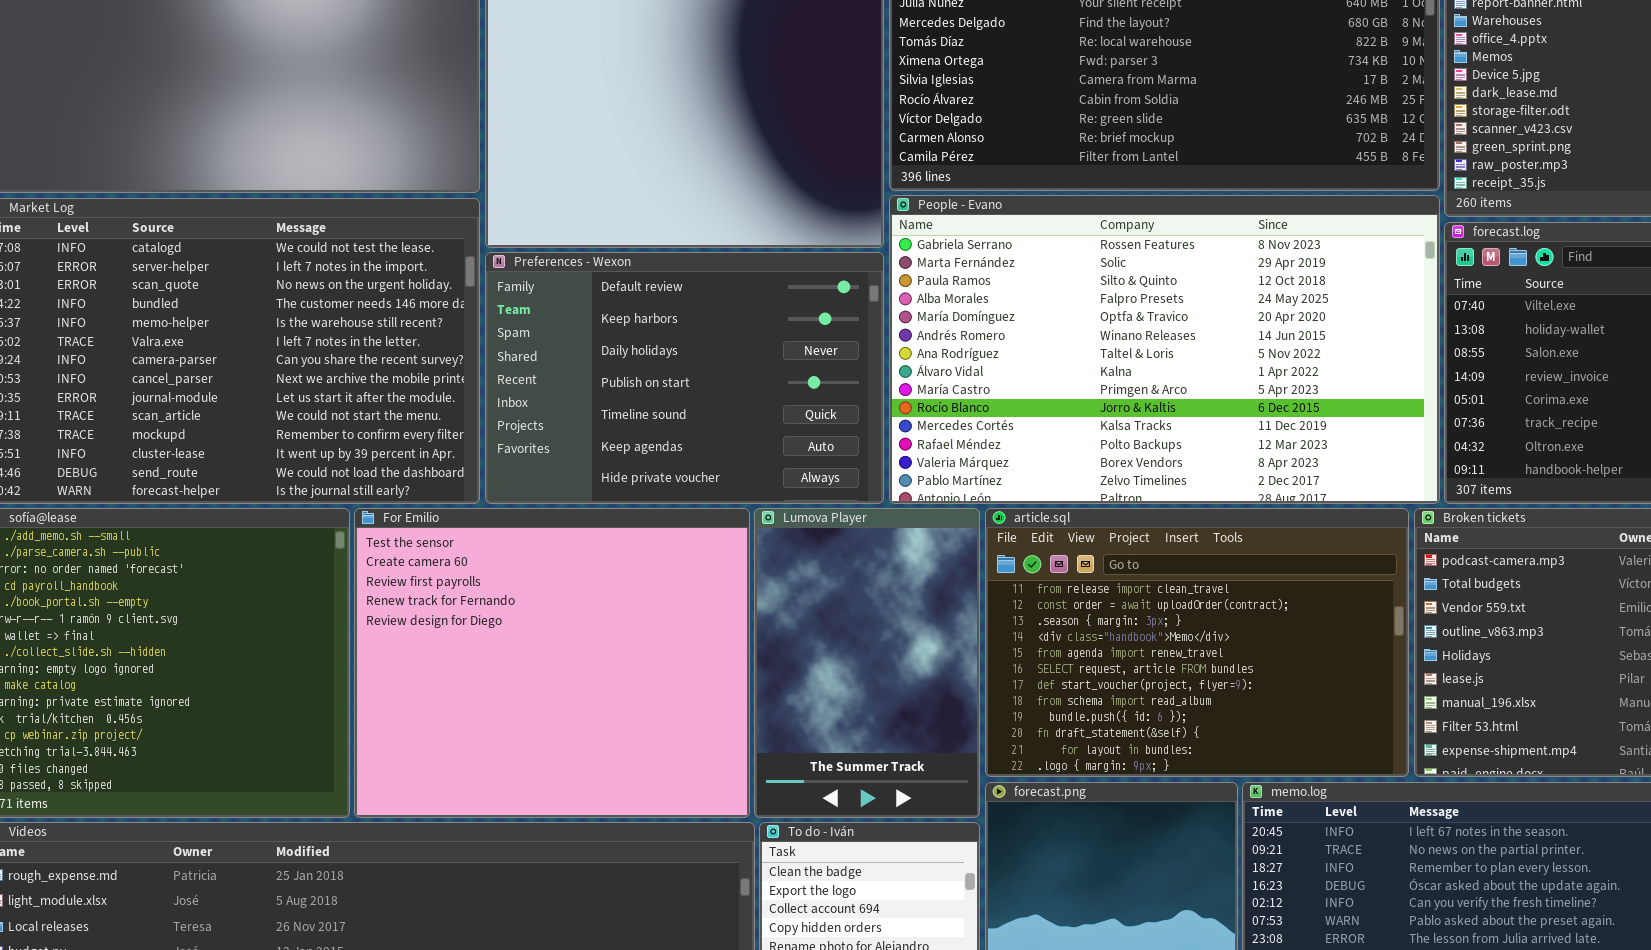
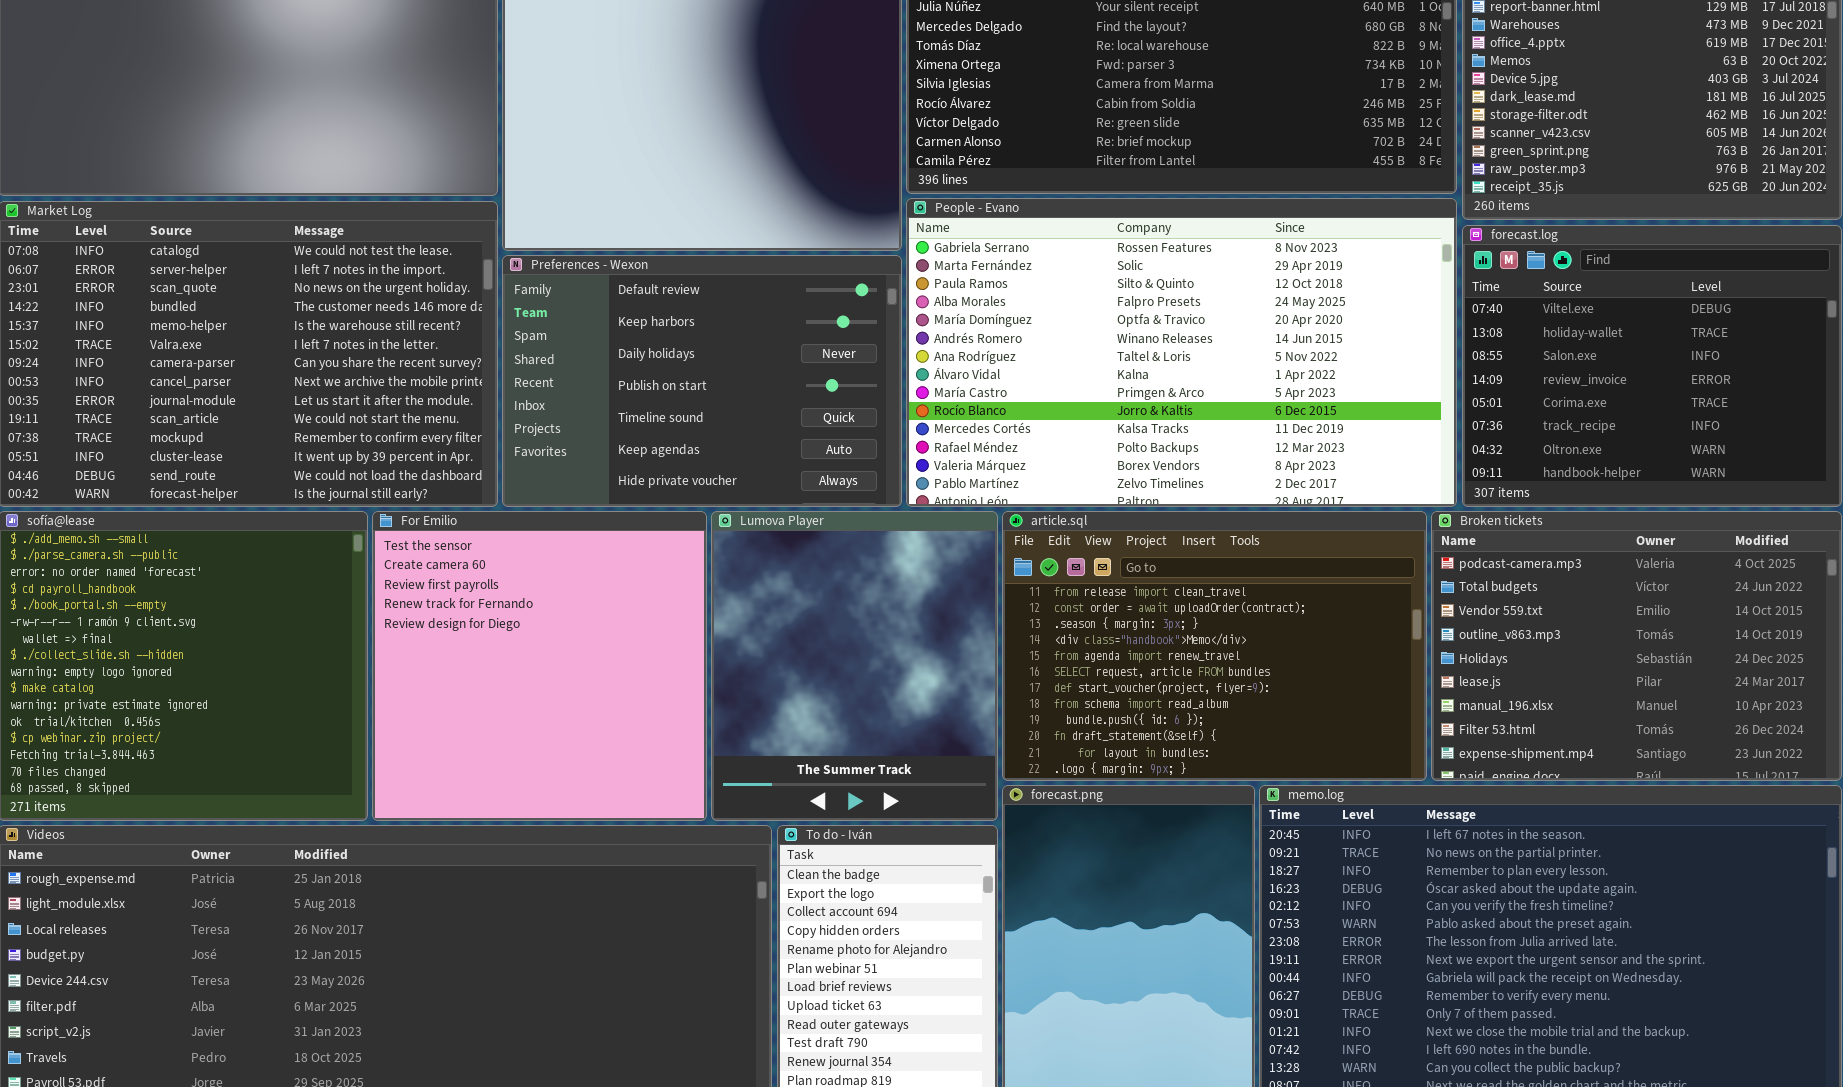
For Emilio: [354,508,750,818] -> [372,511,707,821], resized
Lumova Player: [754,508,980,818] -> [711,511,998,821], resized

